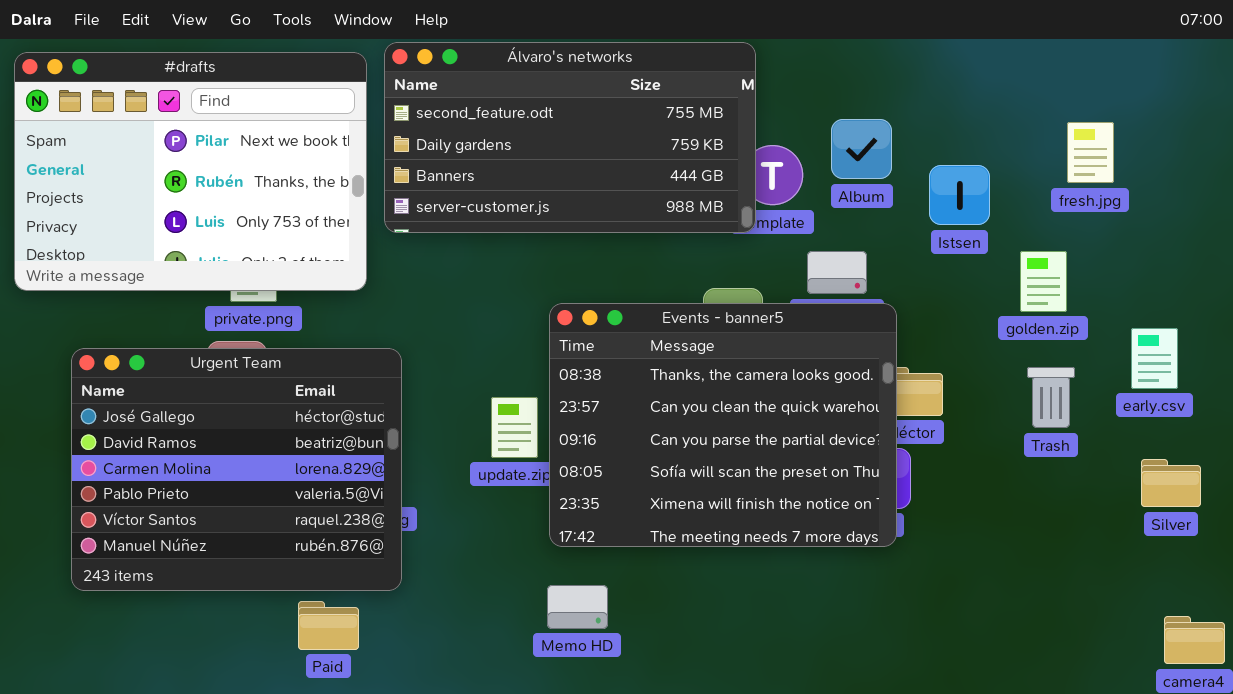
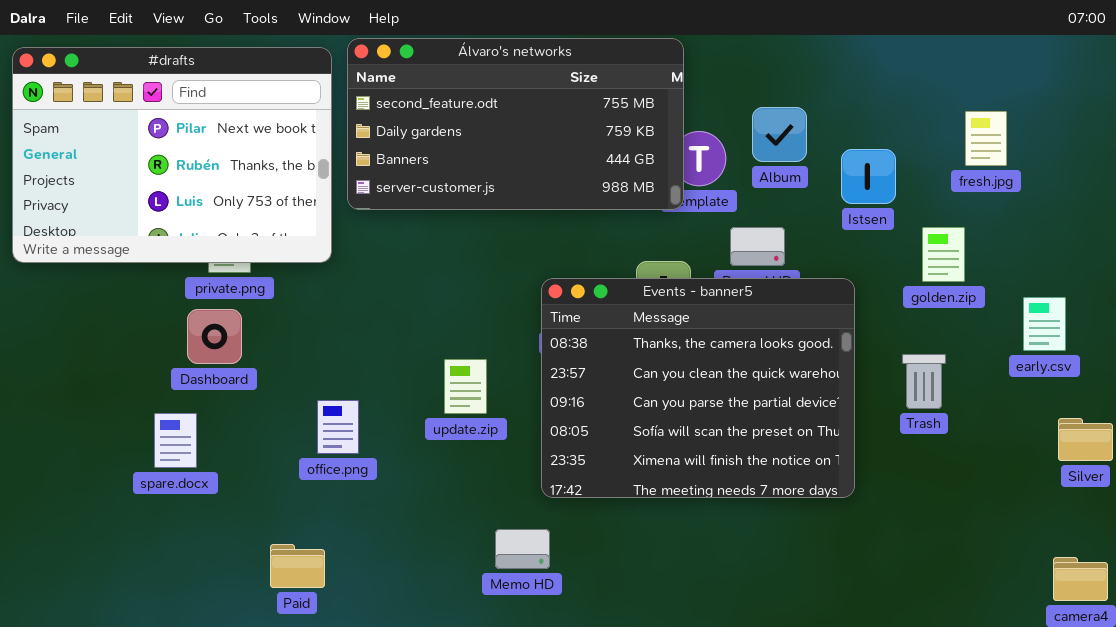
Events - banner5: [549,303,897,547] -> [541,278,855,498], moved
Urgent Team: [71,348,402,591] -> none, closed
Trash: [1027,367,1075,428] -> [902,354,946,409], moved
Silver: [1141,459,1201,507] -> [1058,418,1113,461], moved

